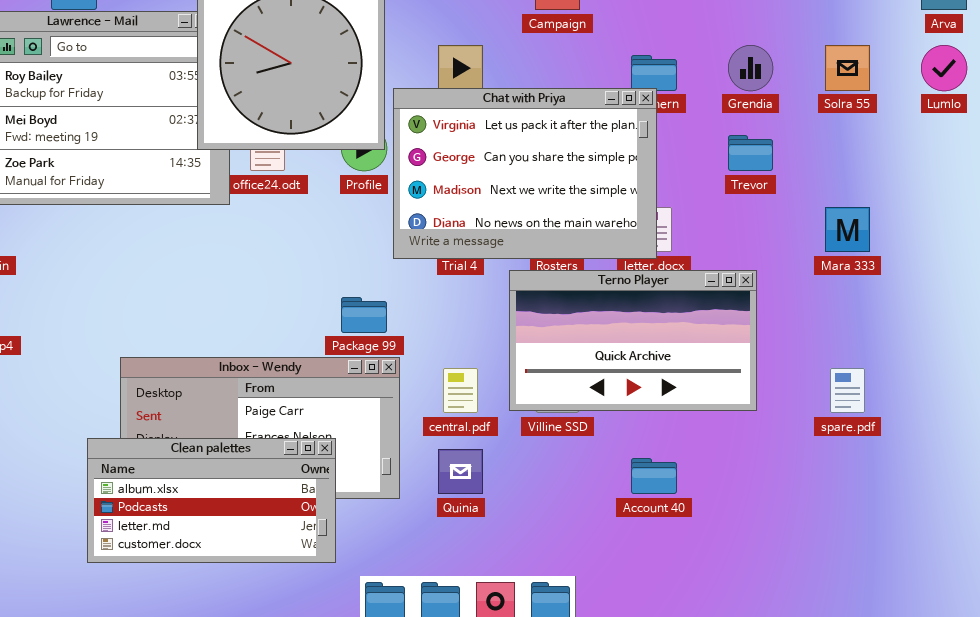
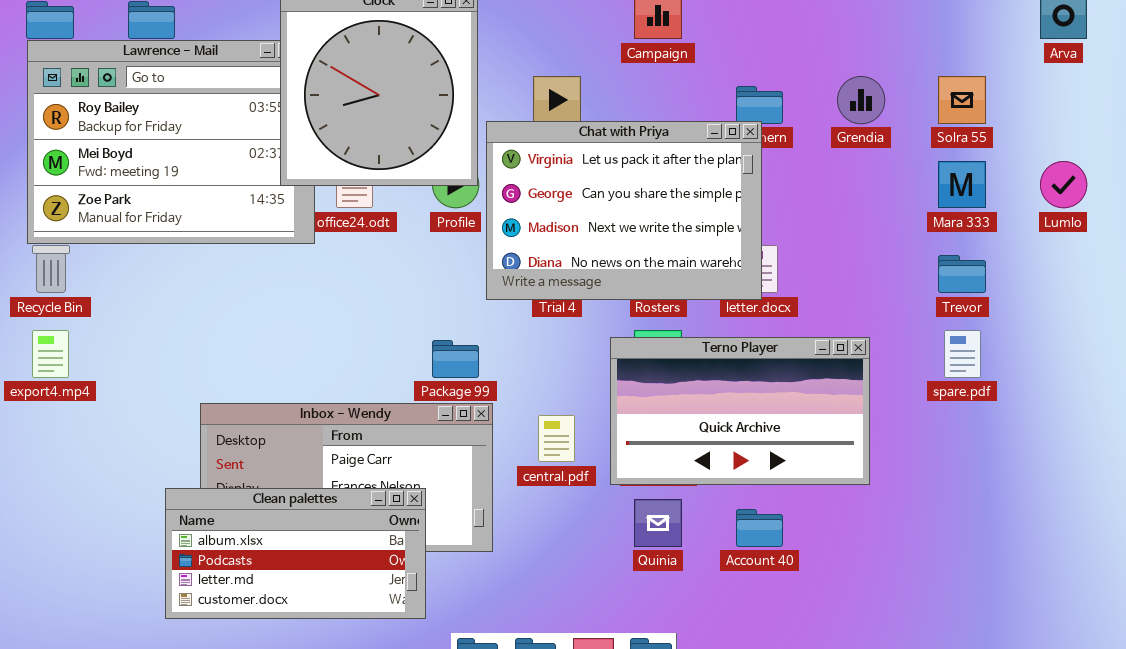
Lumlo: [921,45,967,91] -> [1040,161,1087,208], moved
Trevor: [728,135,773,171] -> [938,255,986,293], moved
Mara 333: [825,207,870,252] -> [938,161,986,208], moved
Terno Player: [509,270,757,411] -> [610,337,870,485], moved
spare.pdf: [830,368,865,413] -> [944,330,981,378], moved
Quinia: [438,449,483,494] -> [634,499,682,547], moved

